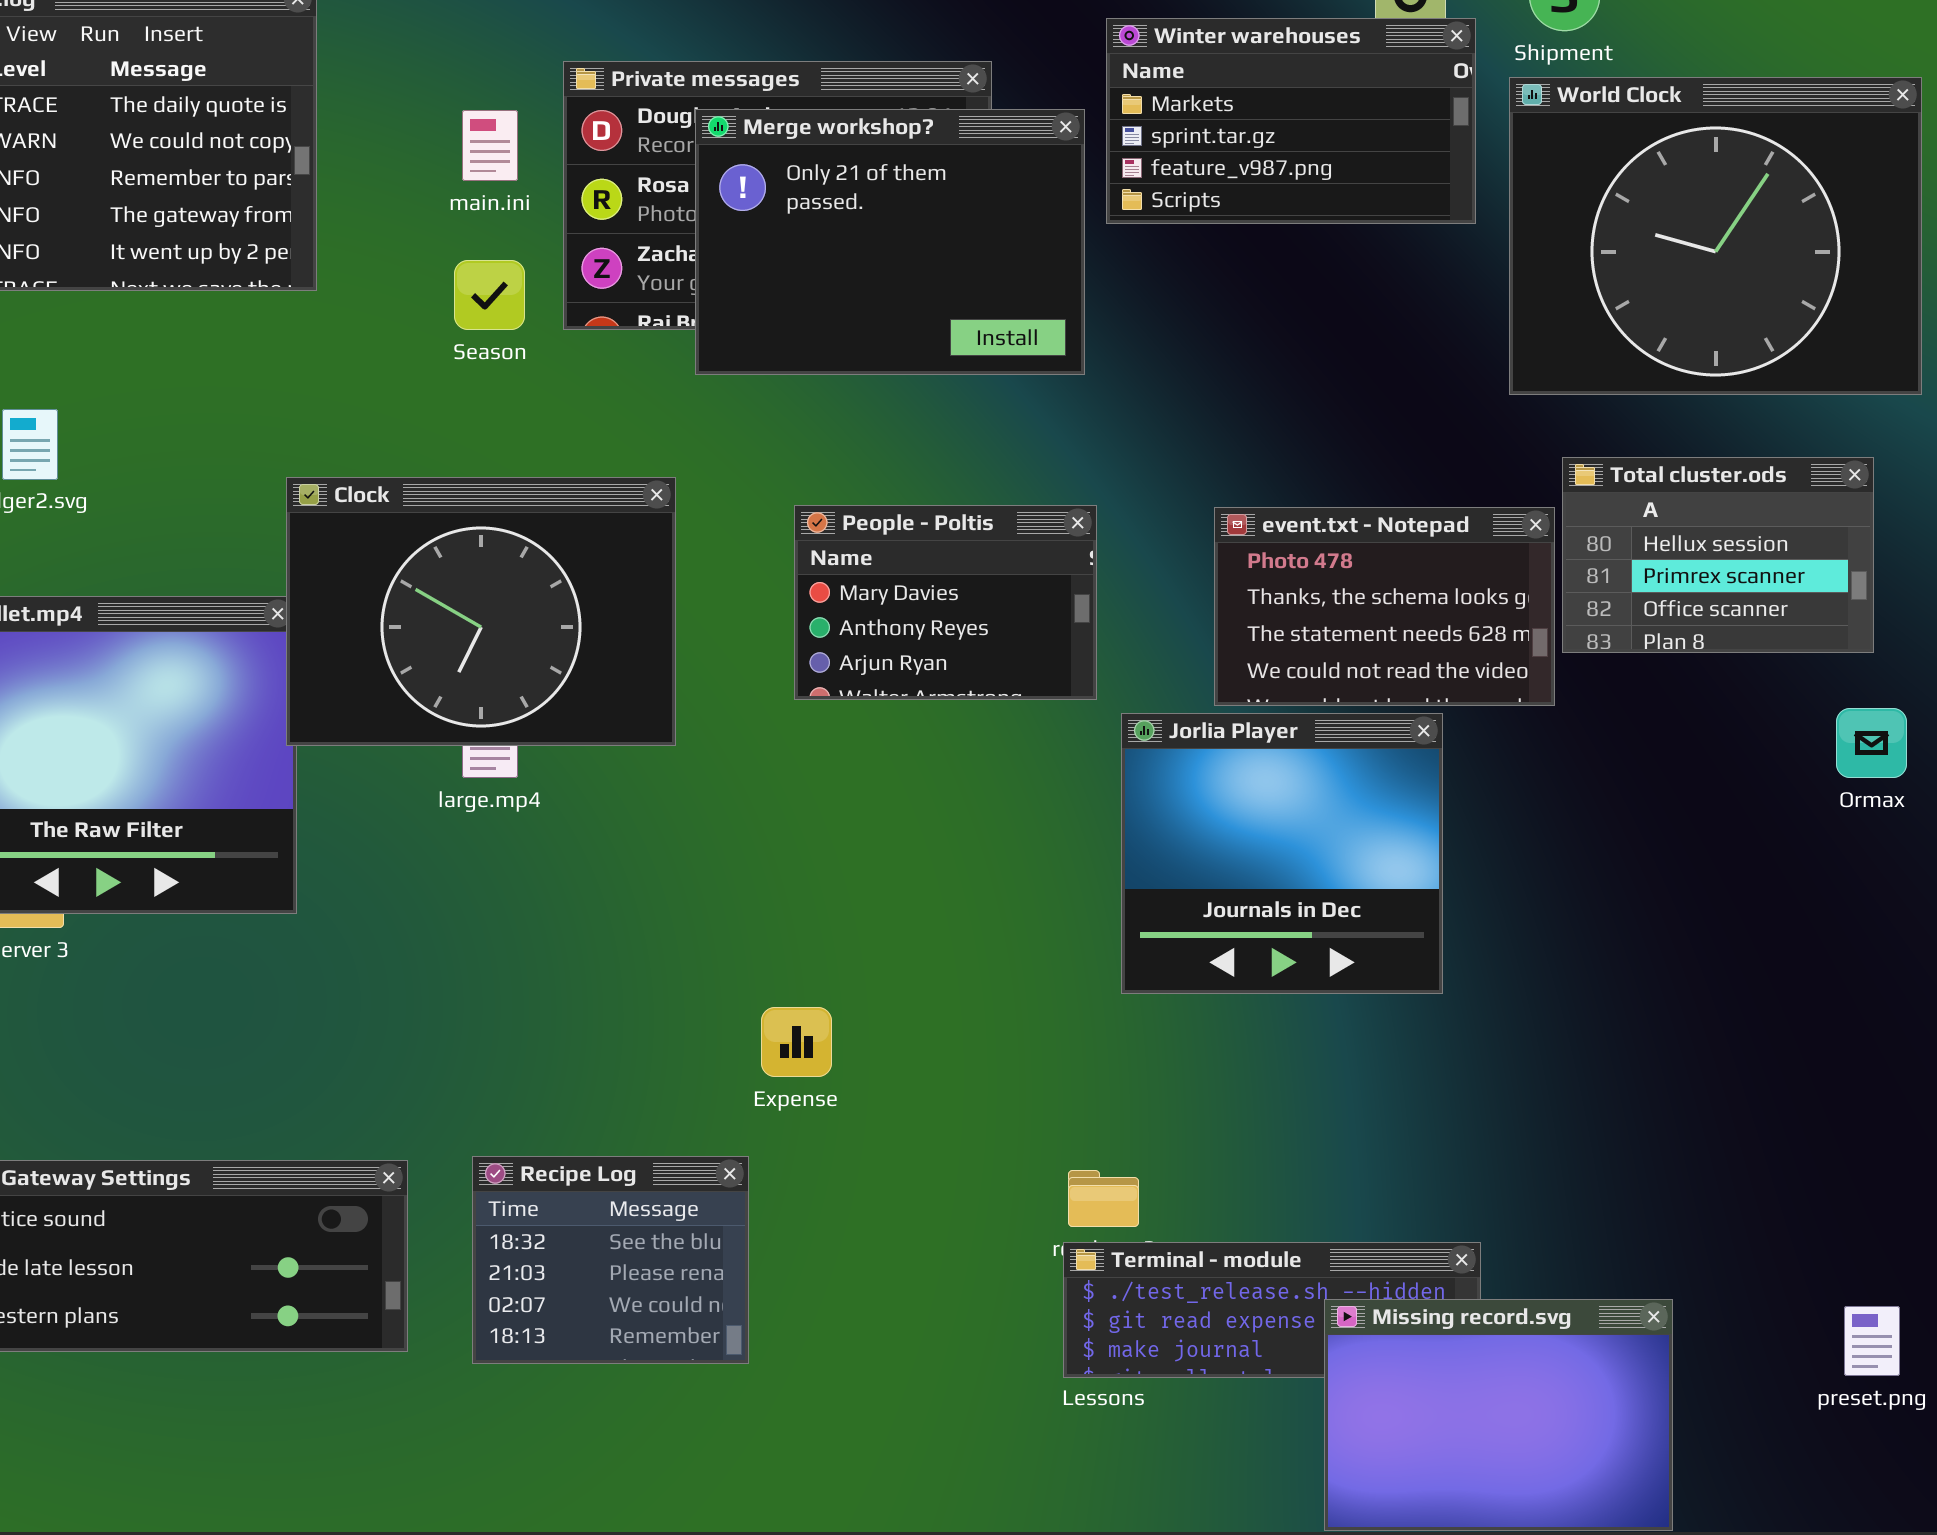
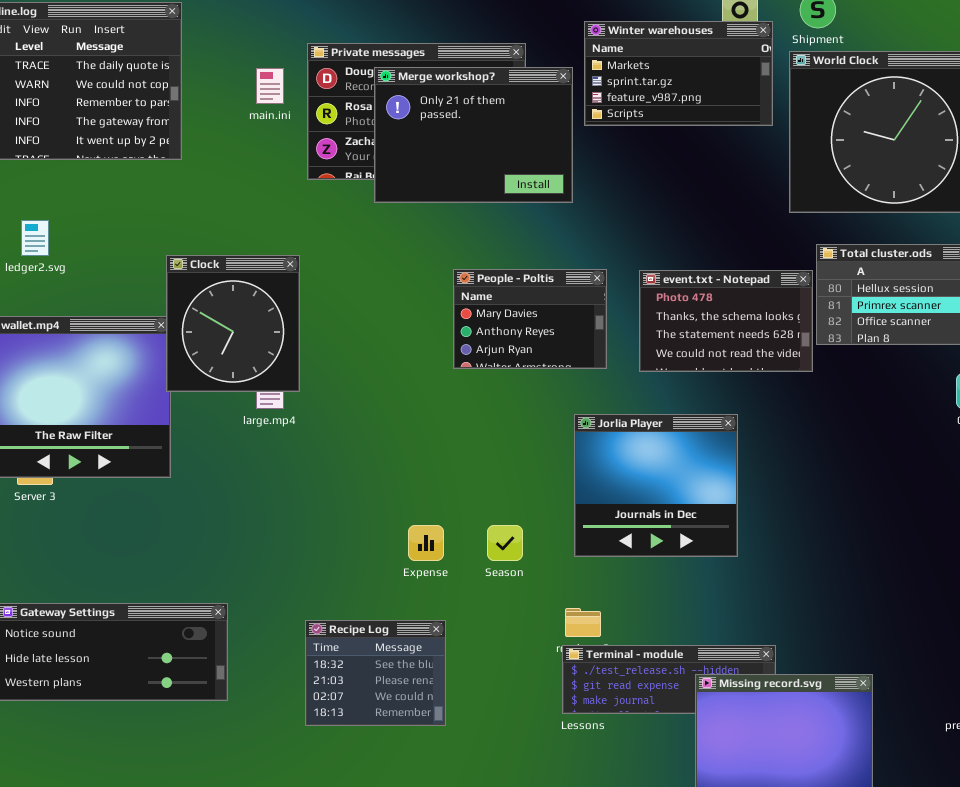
Season: [454,260,525,330] -> [487,525,523,561], moved
Clock: [286,477,676,746] -> [166,255,300,392], resized
People - Poltis: [794,505,1097,700] -> [453,269,607,369], moved
Jorlia Player: [1121,713,1443,994] -> [574,414,738,557], moved
Recipe Log: [472,1156,749,1364] -> [305,620,446,726], moved

